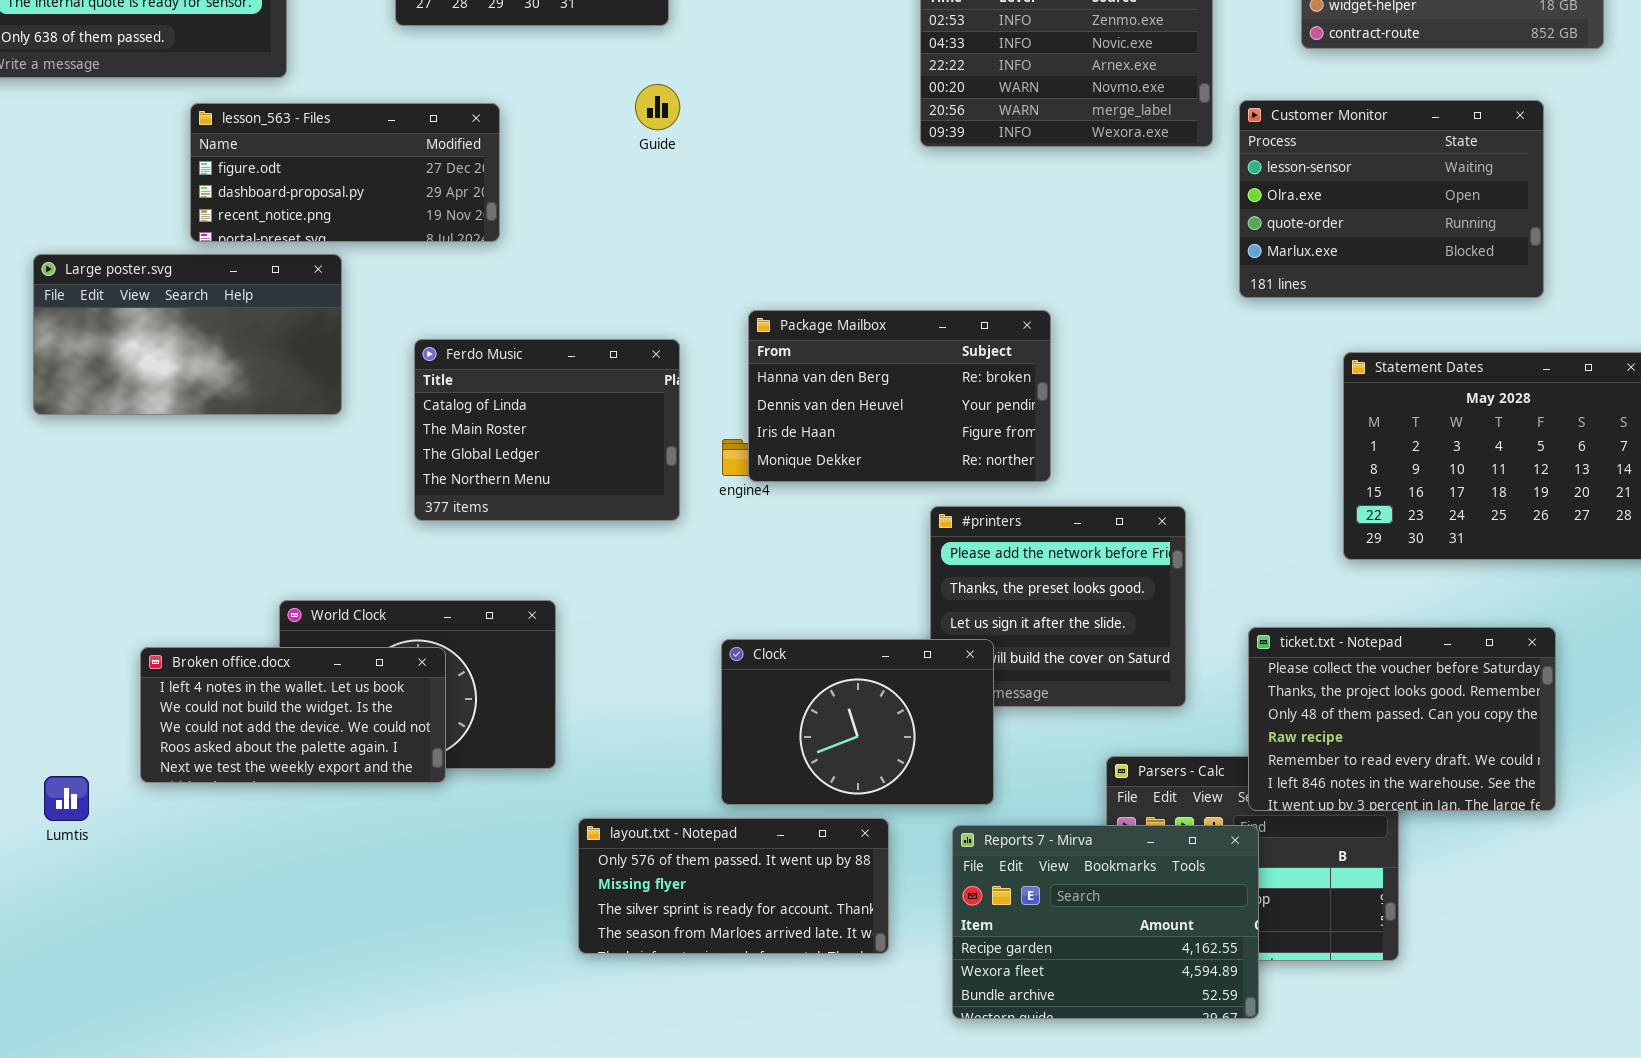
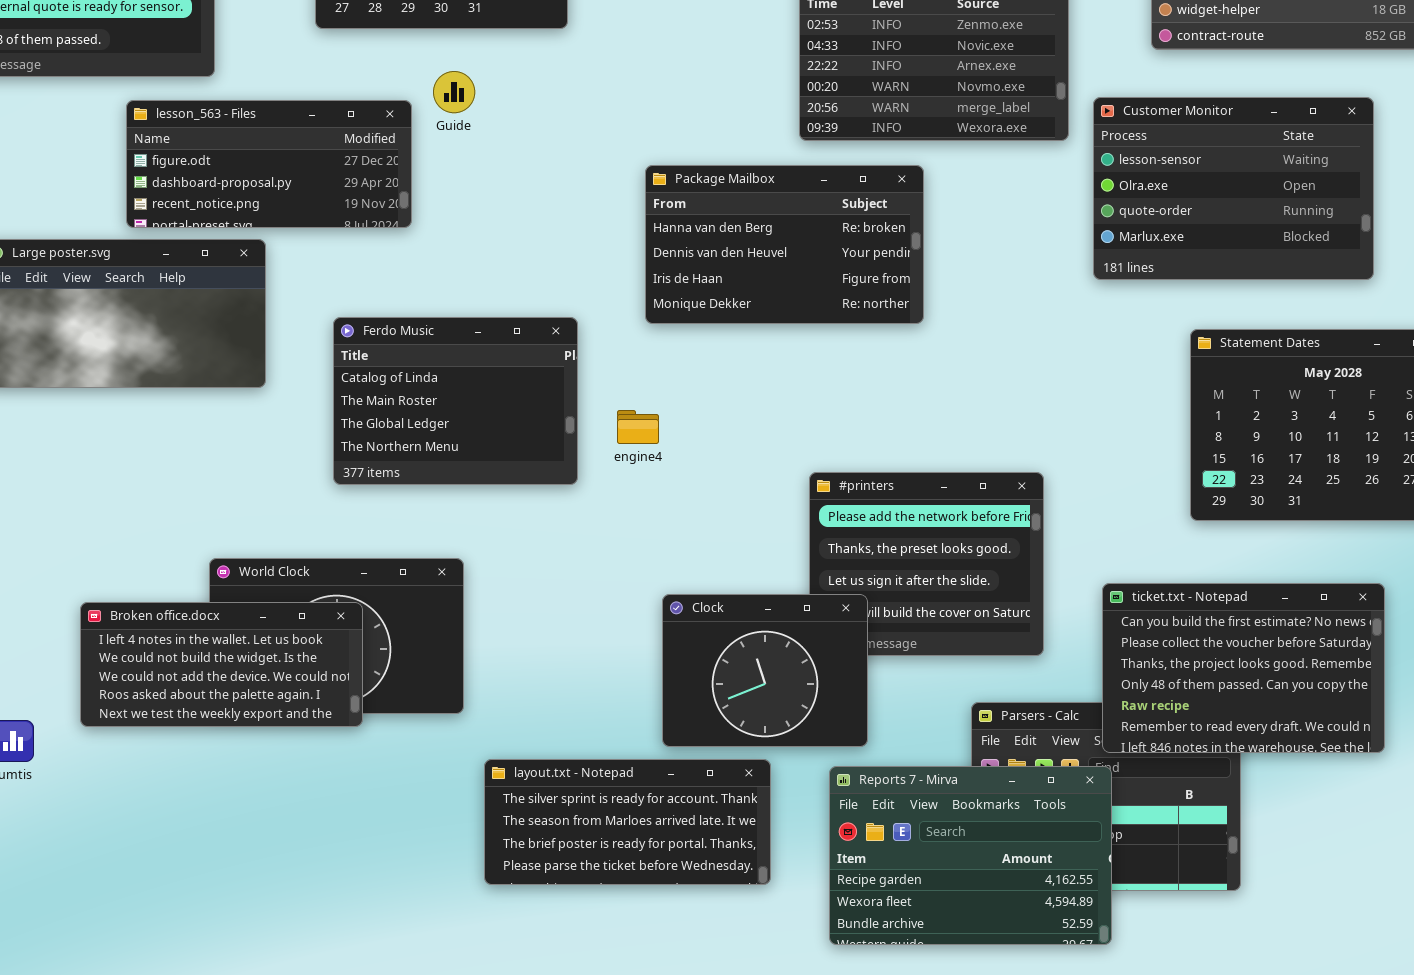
Guide: [635,84,680,130] -> [433,71,475,113], moved
Package Mailbox: [748,310,1051,482] -> [645,165,924,324], moved
ticket.txt - Notepad: [1248,627,1556,811] -> [1102,583,1385,753], scrolled up 1 row
Clock: [721,639,994,805] -> [662,594,868,747], resized
layout.txt - Notepad: [578,818,889,954] -> [484,759,771,885], scrolled down 2 rows

